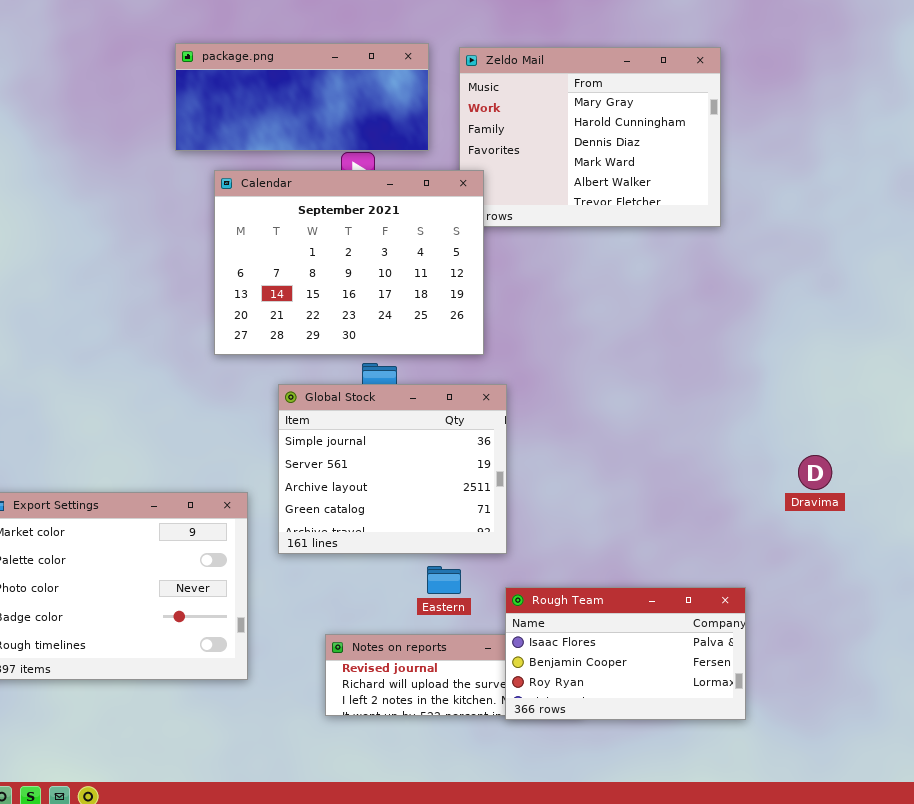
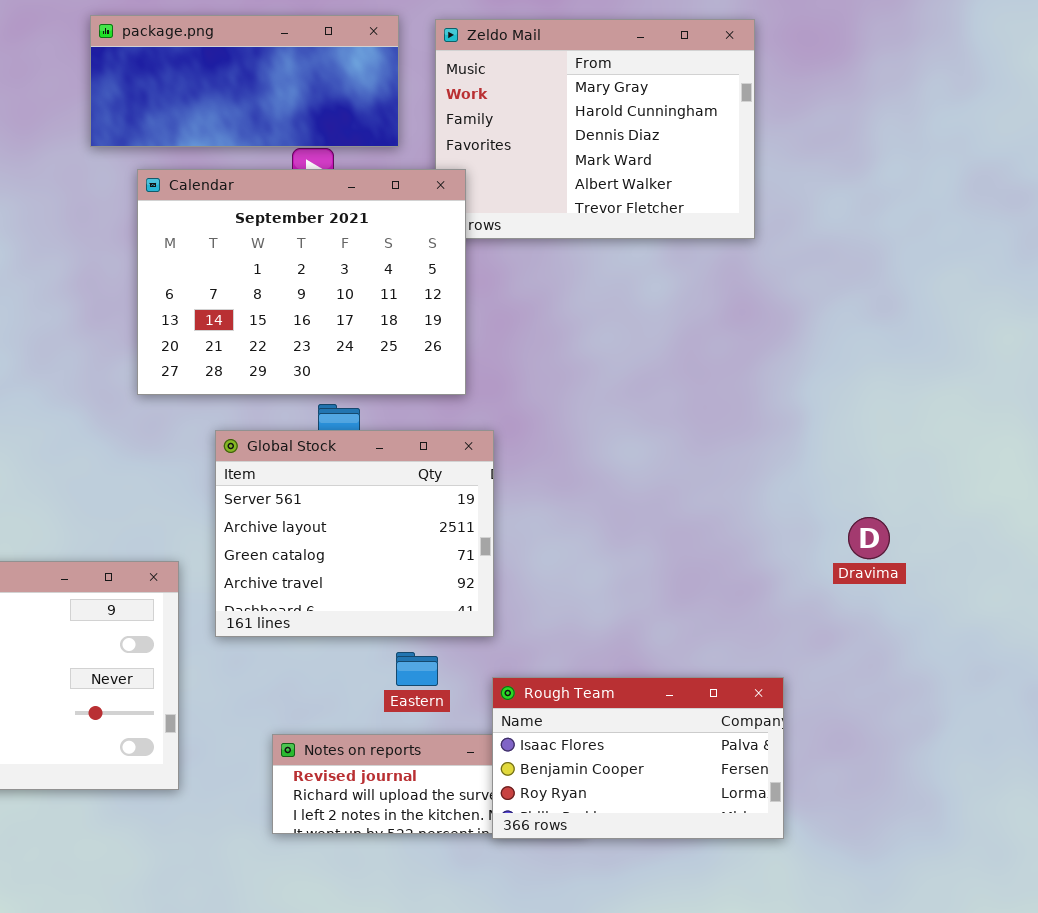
Global Stock: [278,384,507,554] -> [215,430,494,637], scrolled down 1 row

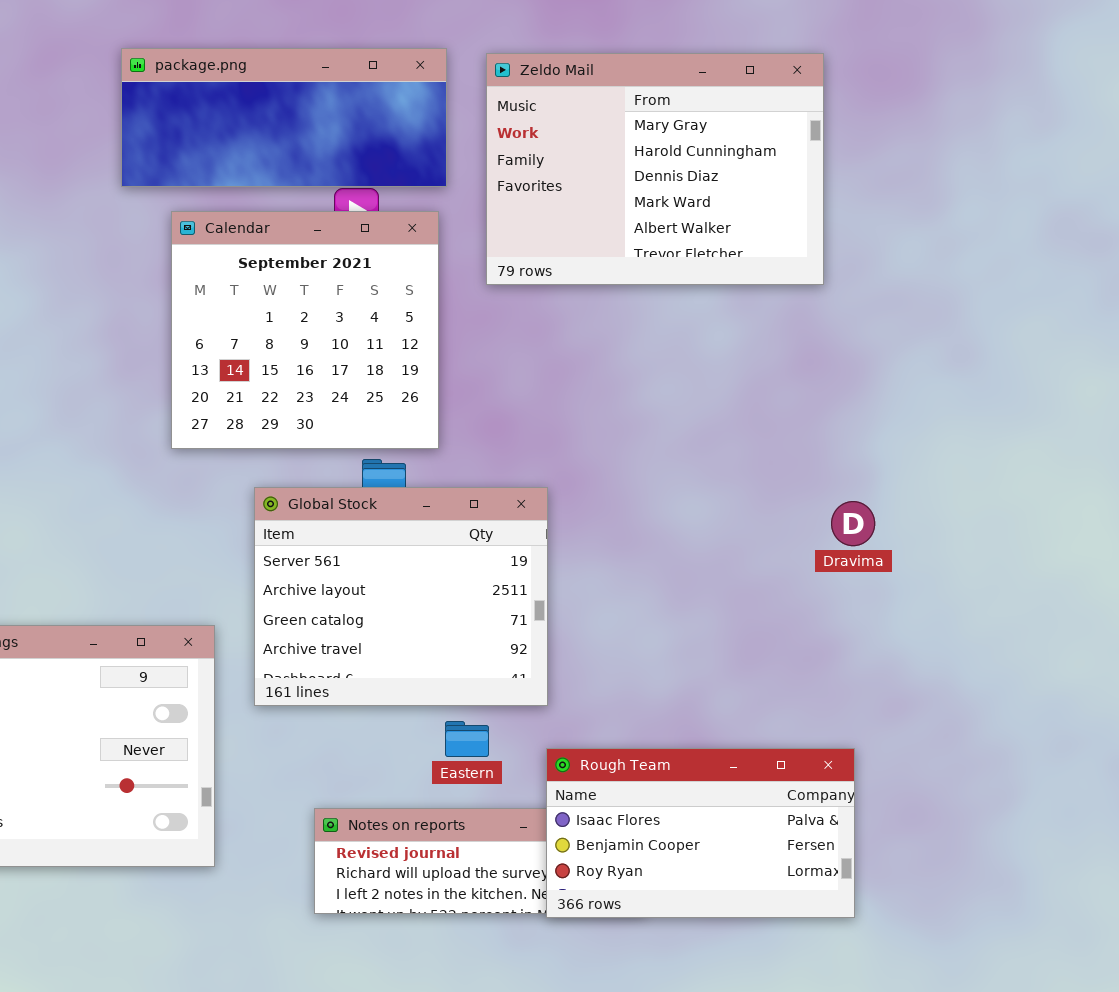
Calendar: [137,169,466,395] -> [171,211,439,449], resized
Dravima: [848,517,890,559] -> [831,501,875,546], moved

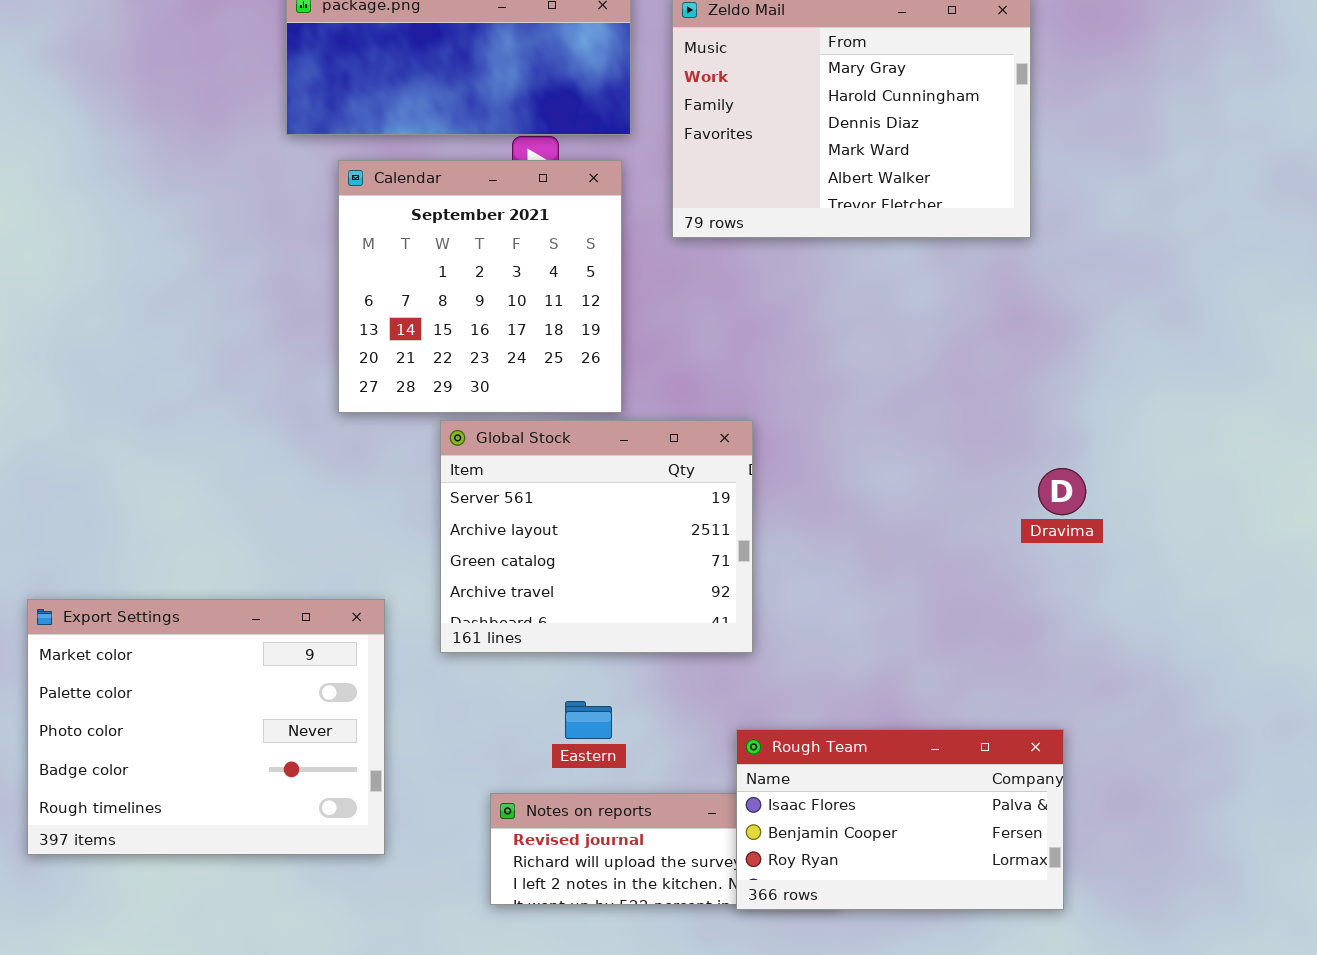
Global Stock: [254,487,548,706] -> [440,420,753,653], moved
Eastern: [445,721,489,757] -> [565,701,612,739], moved

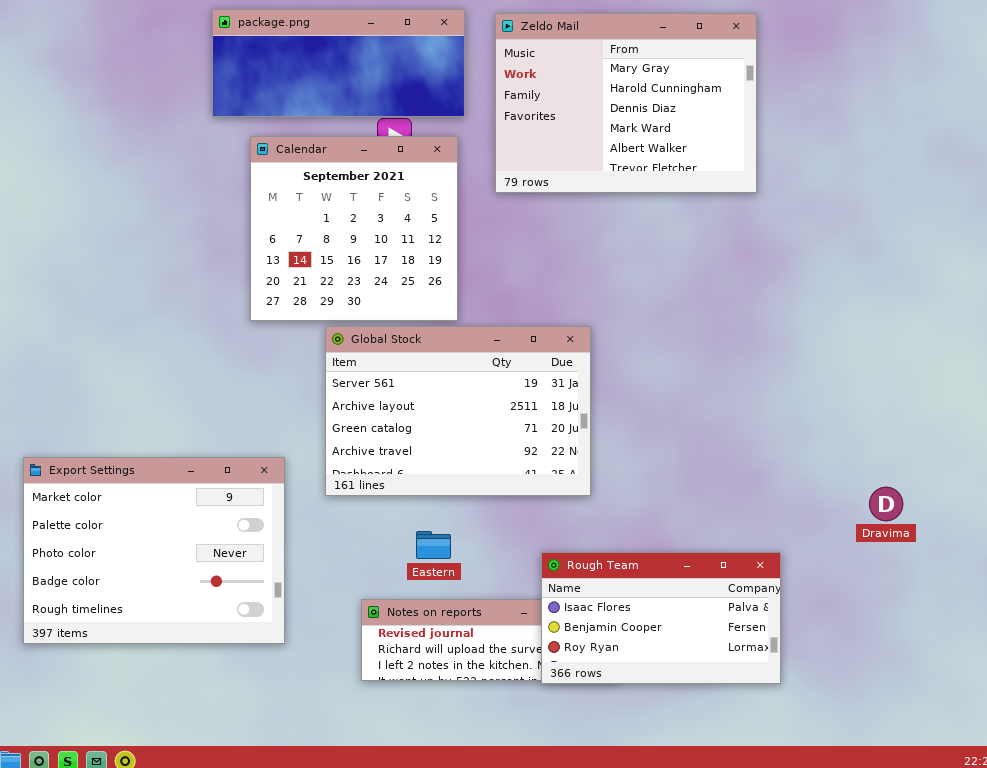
Global Stock: [440,420,753,653] -> [325,326,591,496], resized
Dravima: [1038,468,1086,515] -> [869,487,903,521], moved

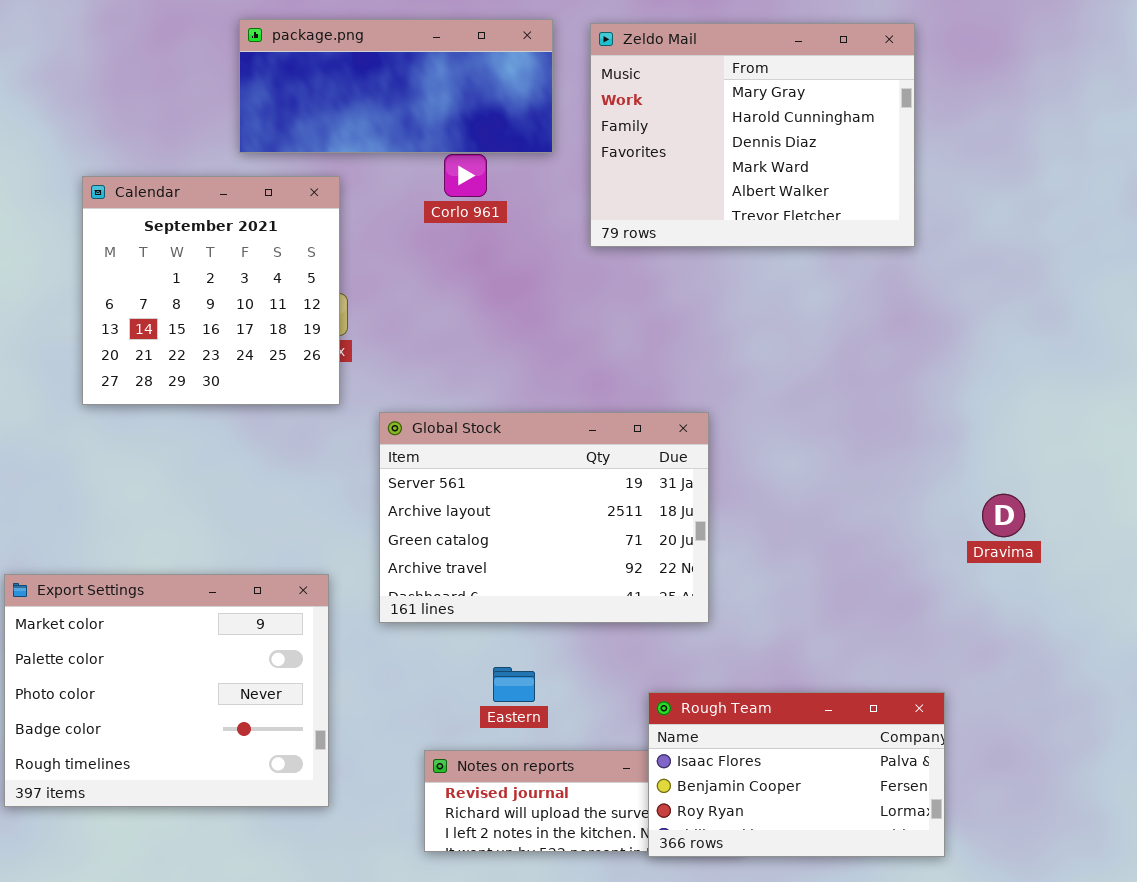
Calendar: [250,136,458,321] -> [82,176,340,405], moved
Dravima: [869,487,903,521] -> [982,494,1025,537], moved

